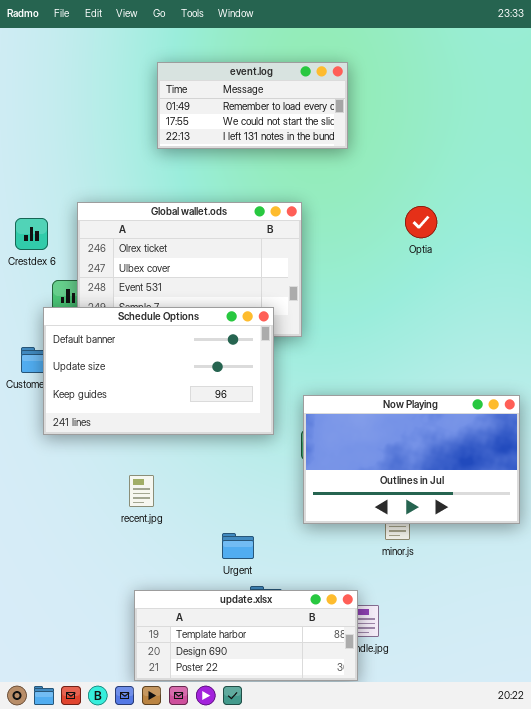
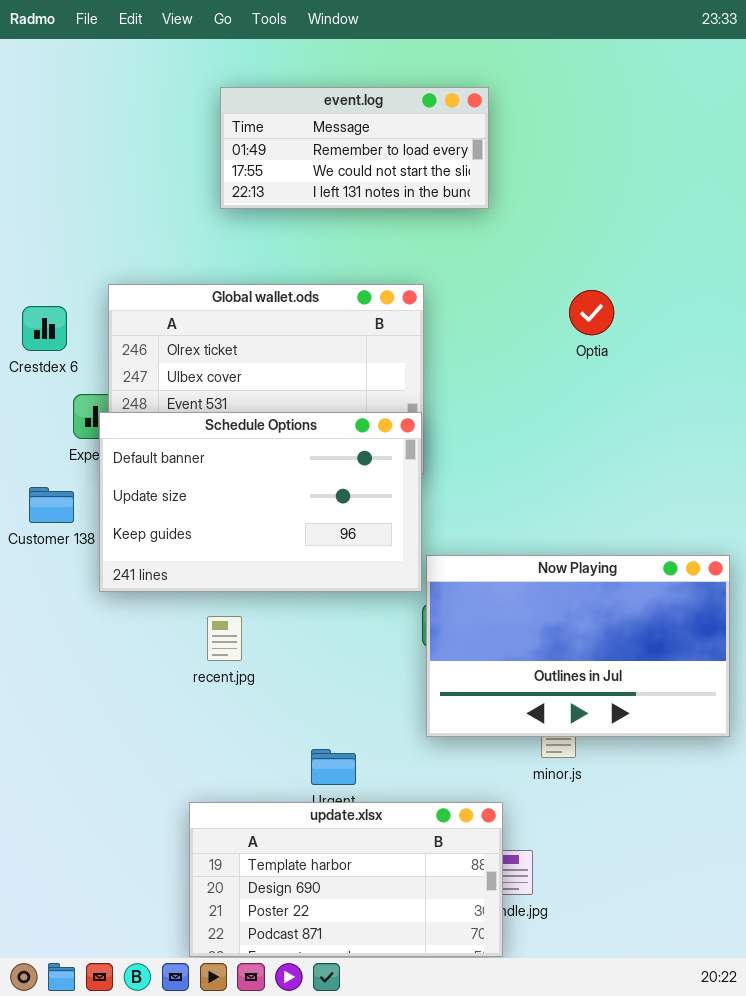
Schedule Options: [43,307,274,435] -> [99,412,422,592], moved
recent.jpg: [129,475,154,507] -> [207,616,242,661], moved
update.xlsx: [134,590,358,681] -> [189,802,503,957], resized

